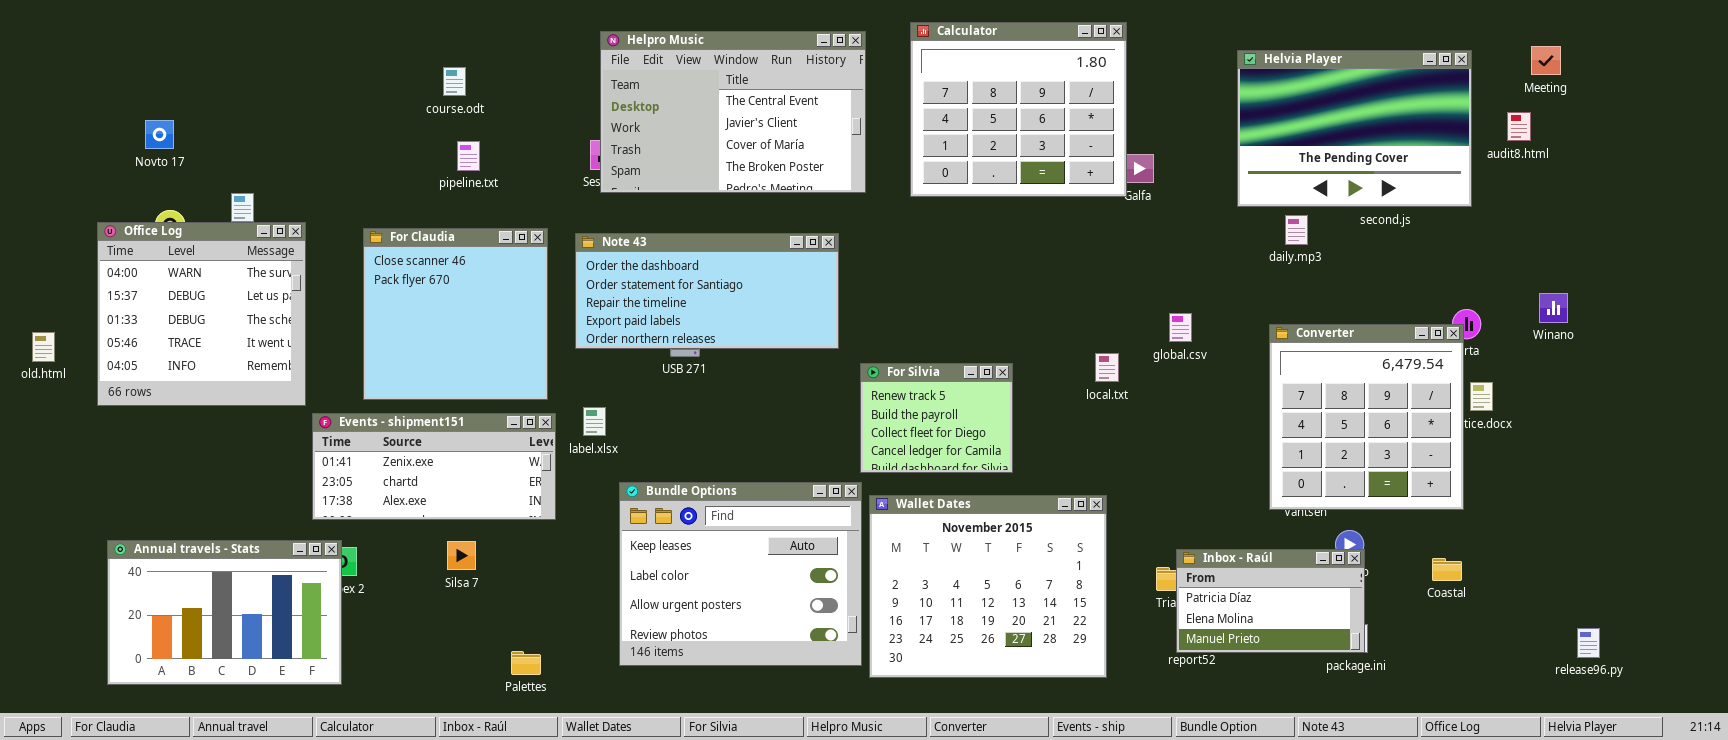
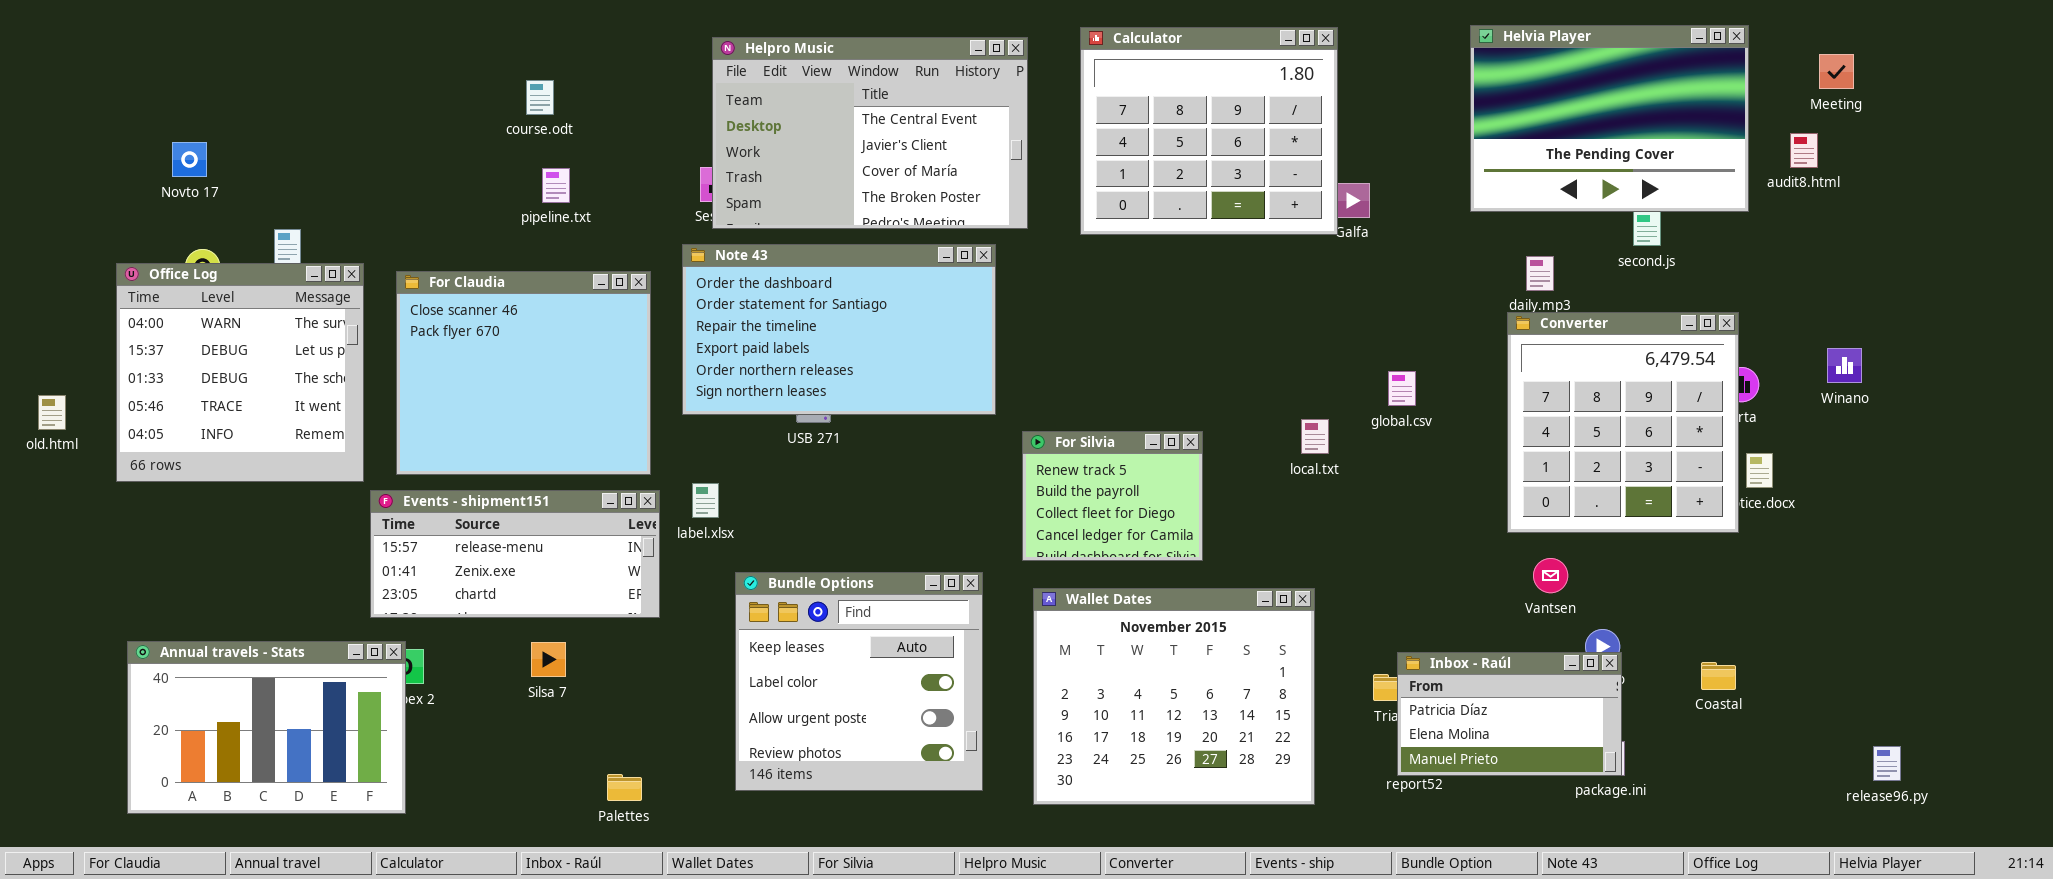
Helvia Player: [1237,50,1472,207] -> [1470,25,1749,212], moved
For Claudia: [363,228,548,400] -> [396,271,651,475], resized
Note 43: [575,233,839,349] -> [682,244,996,415], resized
Converter: [1269,324,1464,510] -> [1507,312,1739,533], moved
Events - shipment151: [312,413,556,520] -> [370,490,660,618], scrolled up 1 row
Bundle Options: [619,482,862,666] -> [735,572,983,791], resized

